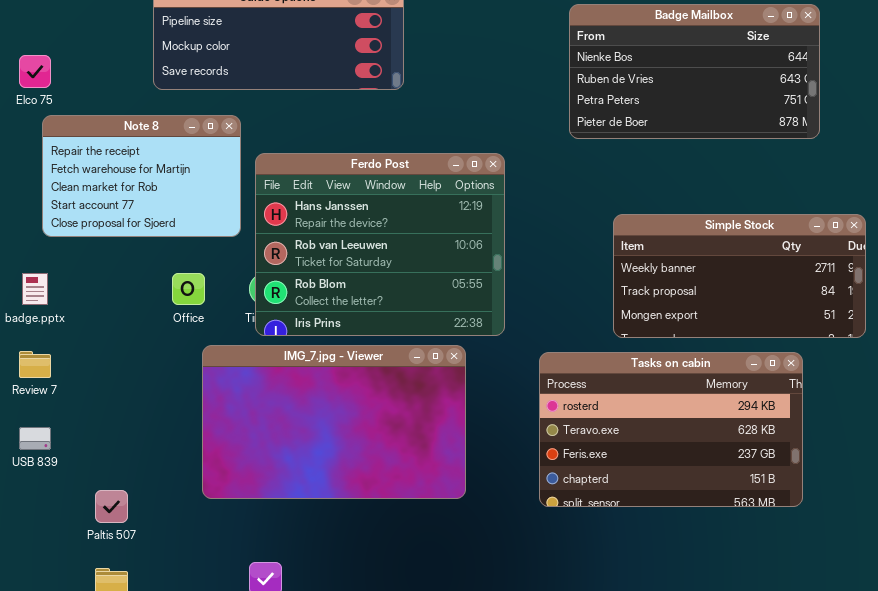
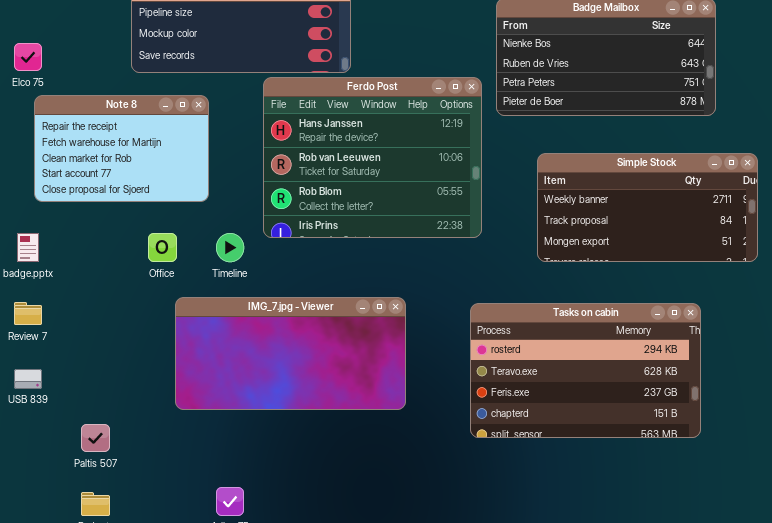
Ferdo Post: [255,153,505,336] -> [263,77,482,238], moved
Simple Stock: [613,214,866,338] -> [537,153,758,262], moved
IMG_7.jpg - Viewer: [202,345,466,499] -> [175,297,406,410], resized

